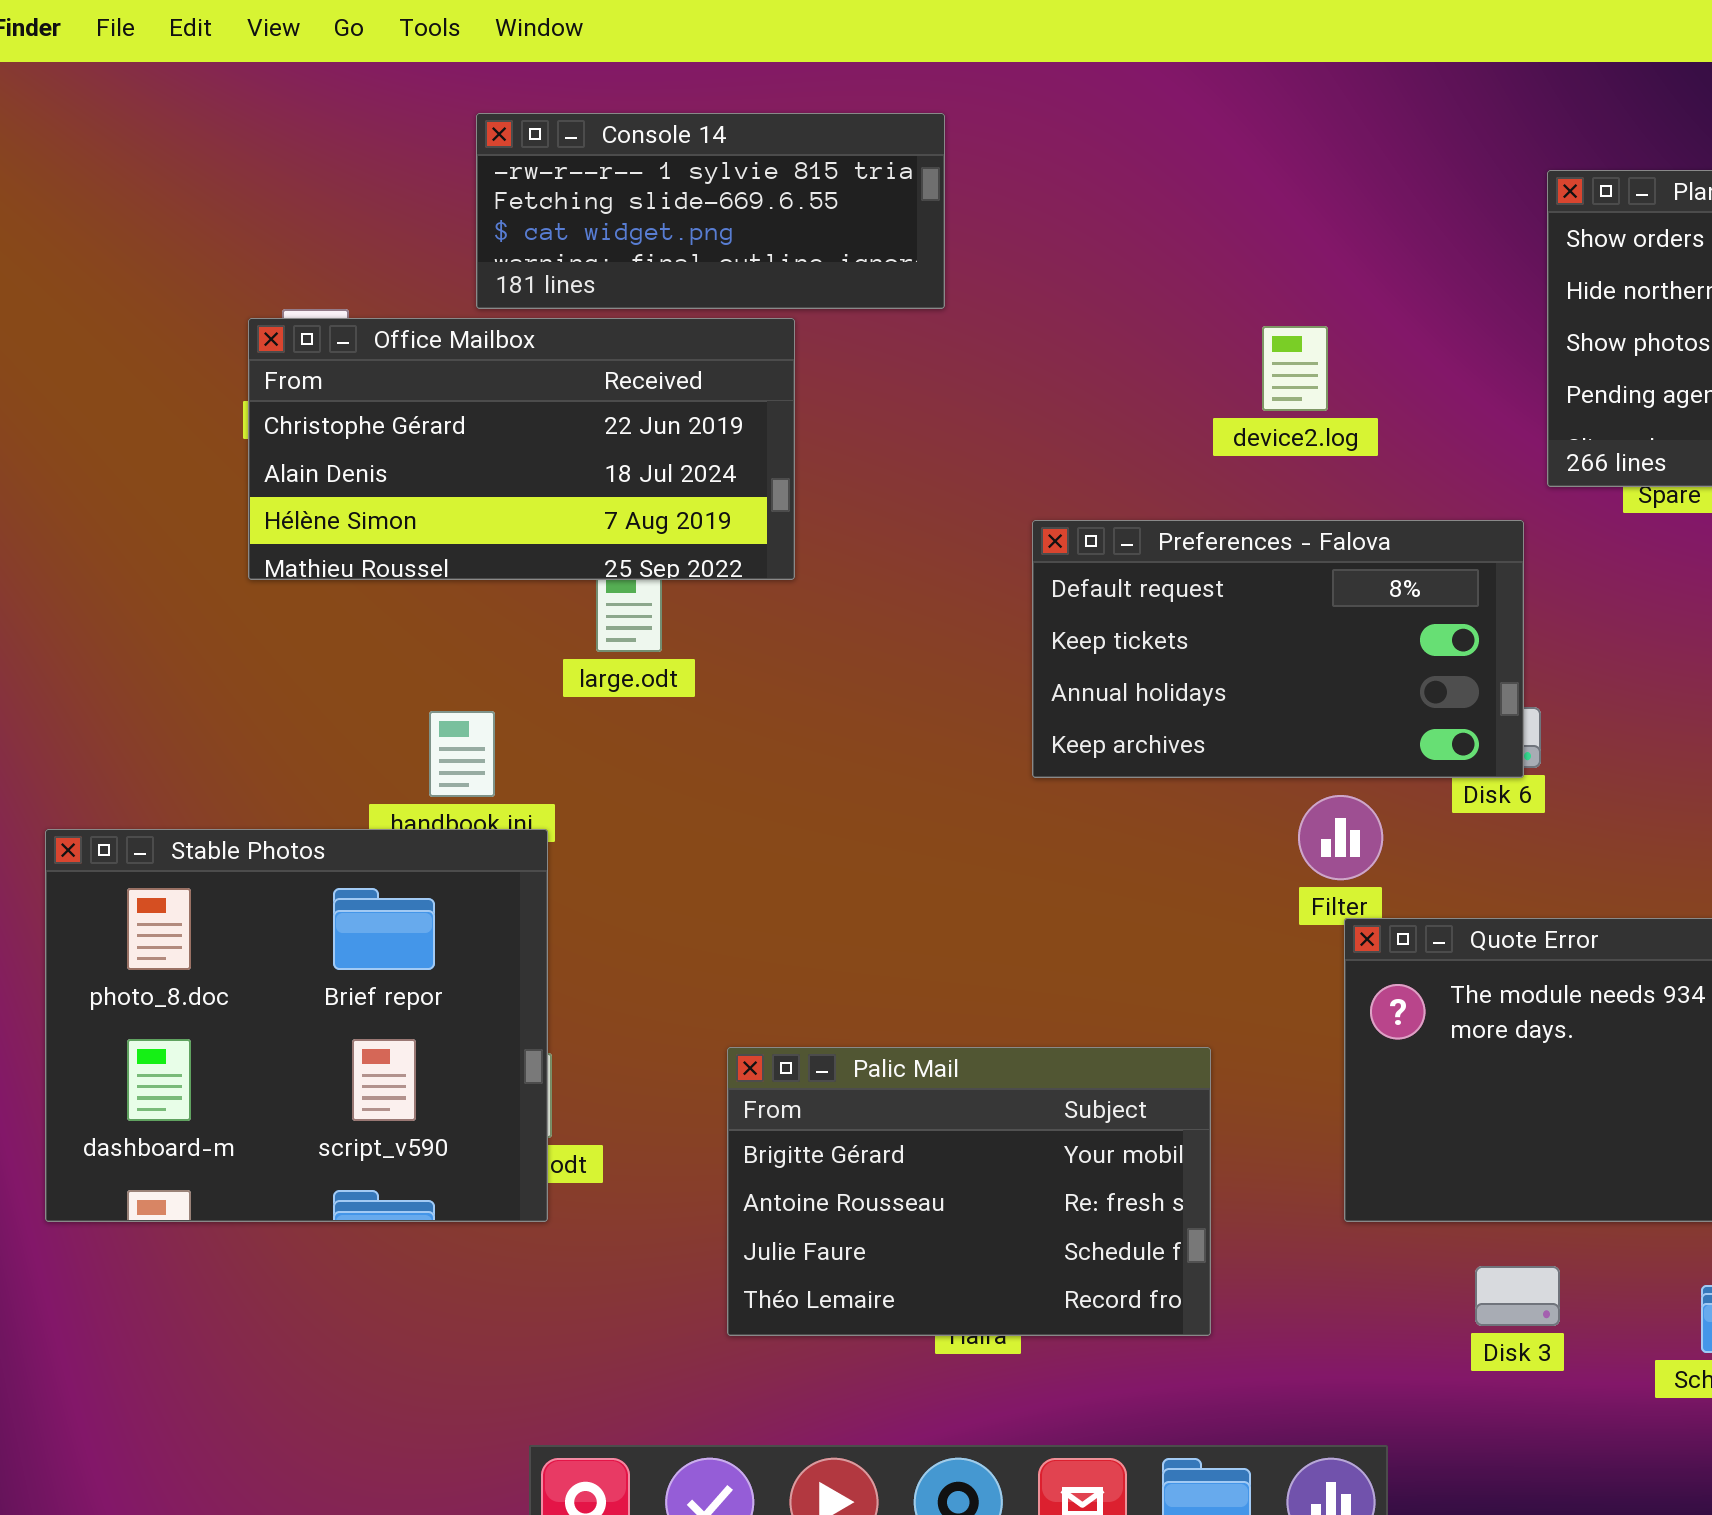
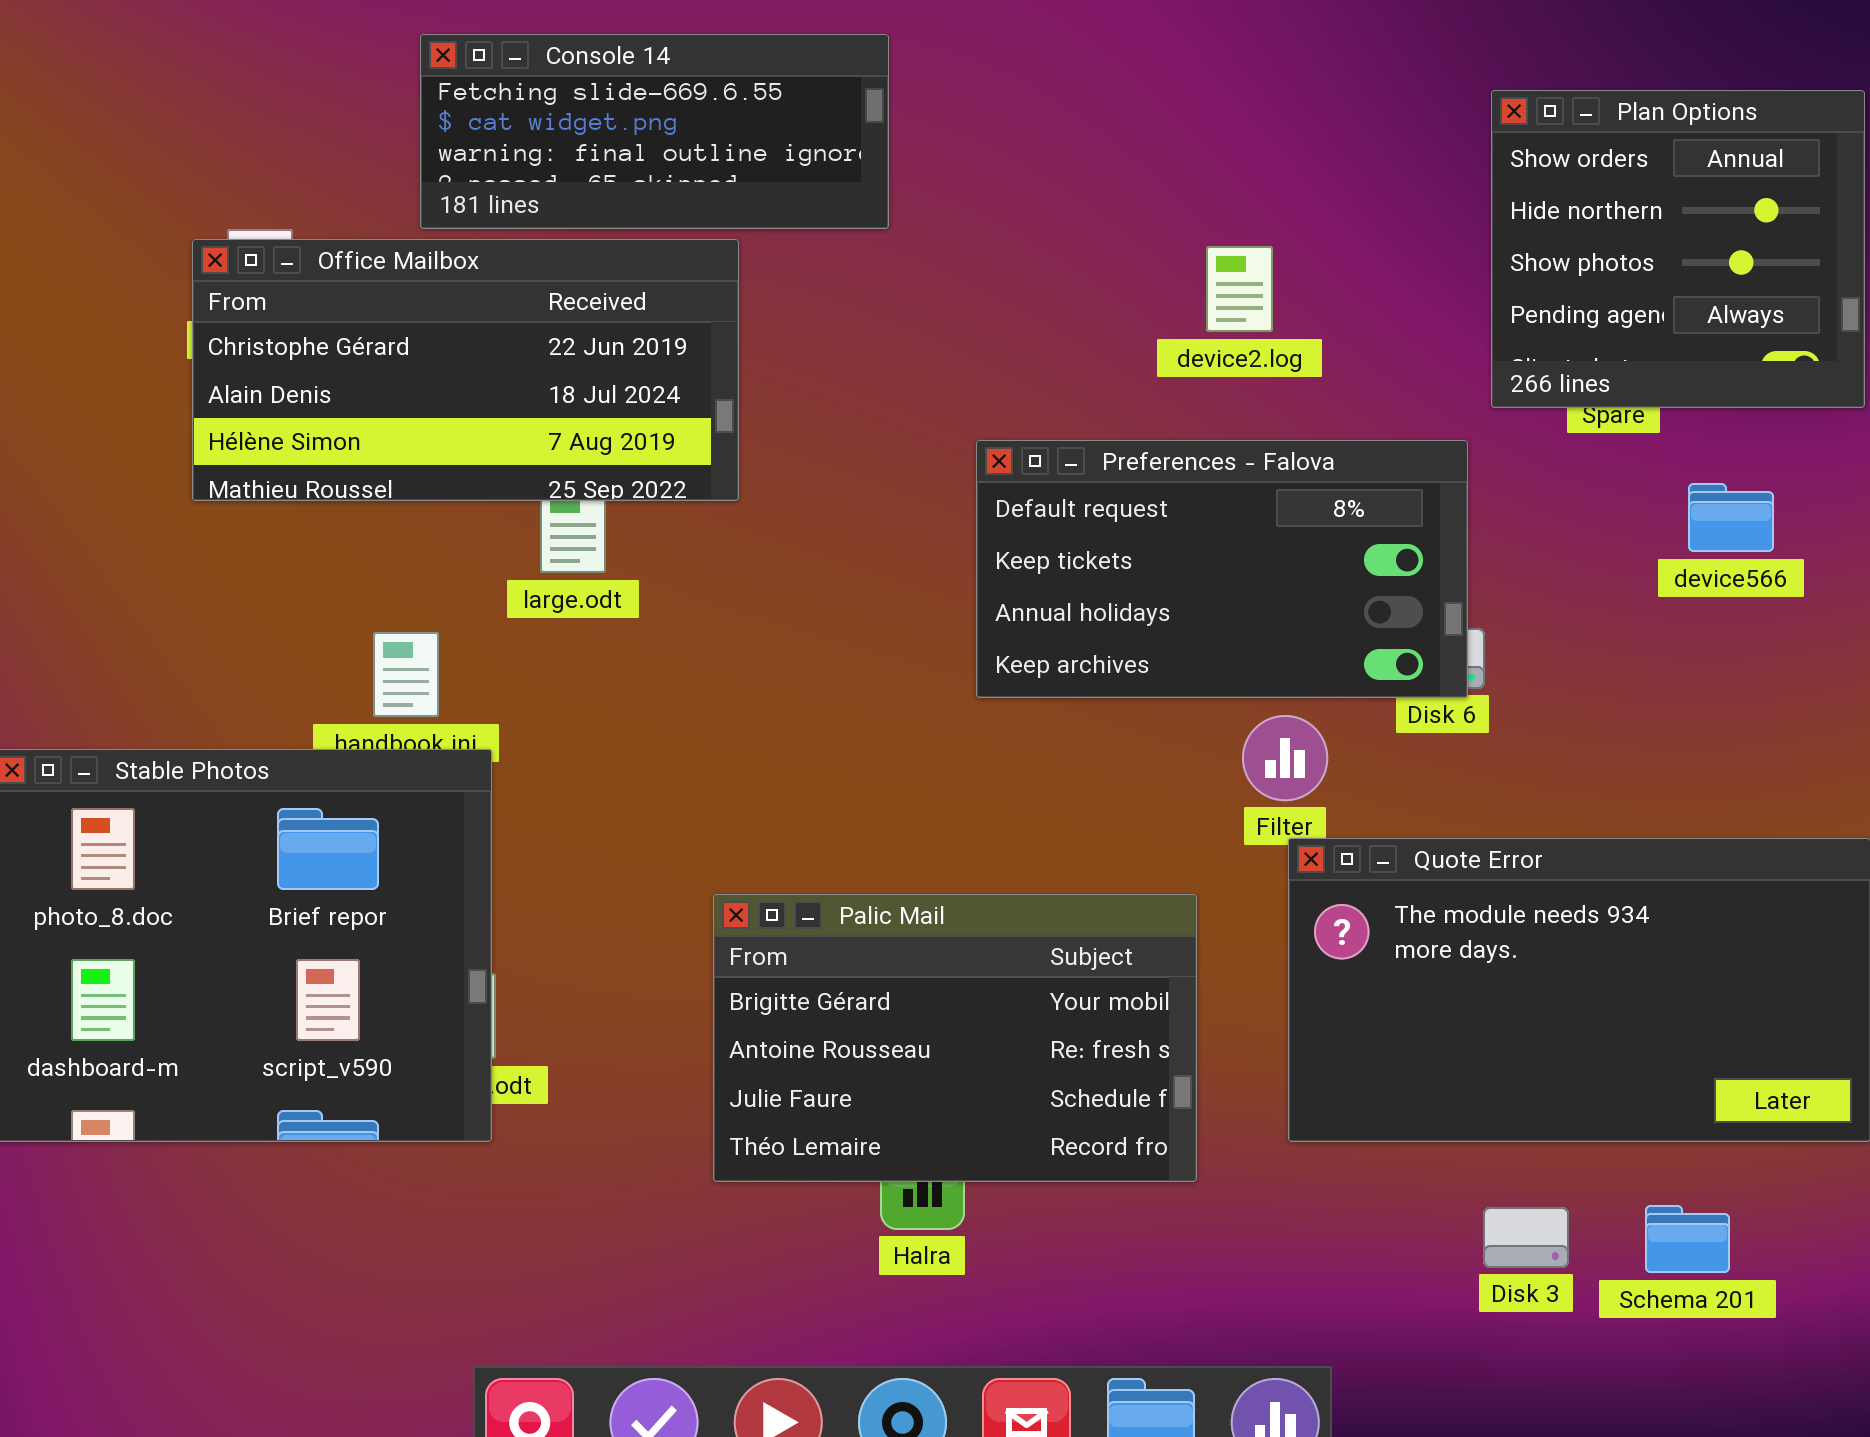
Console 14: [476,113,945,309] -> [420,34,889,229], scrolled down 1 row
Palic Mail: [727,1047,1211,1336] -> [713,894,1197,1182], moved
Disk 3: [1475,1266,1560,1326] -> [1483,1207,1569,1268], moved

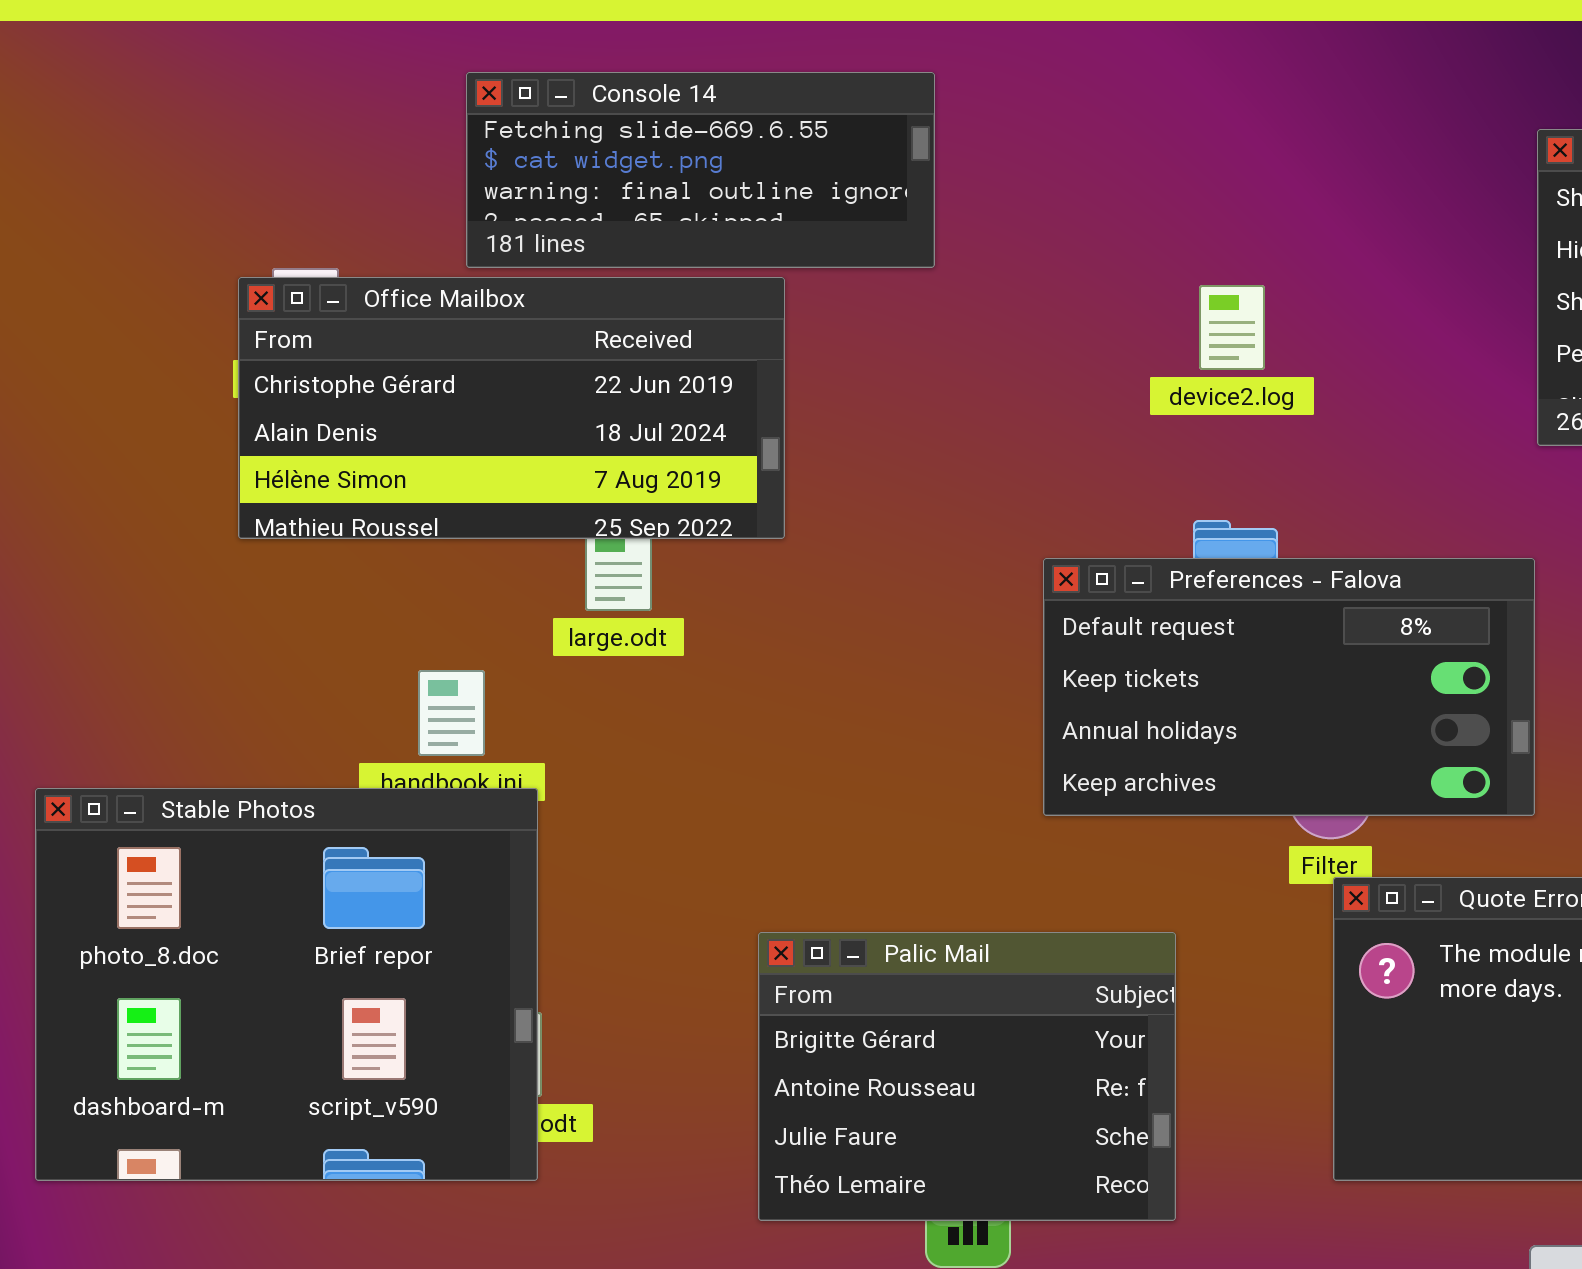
device2.log: [1206,246,1273,332] -> [1199,285,1265,370], moved
Preferences - Falova: [976,440,1468,698] -> [1043,558,1535,816], moved
Palic Mail: [713,894,1197,1182] -> [758,932,1176,1221], resized

